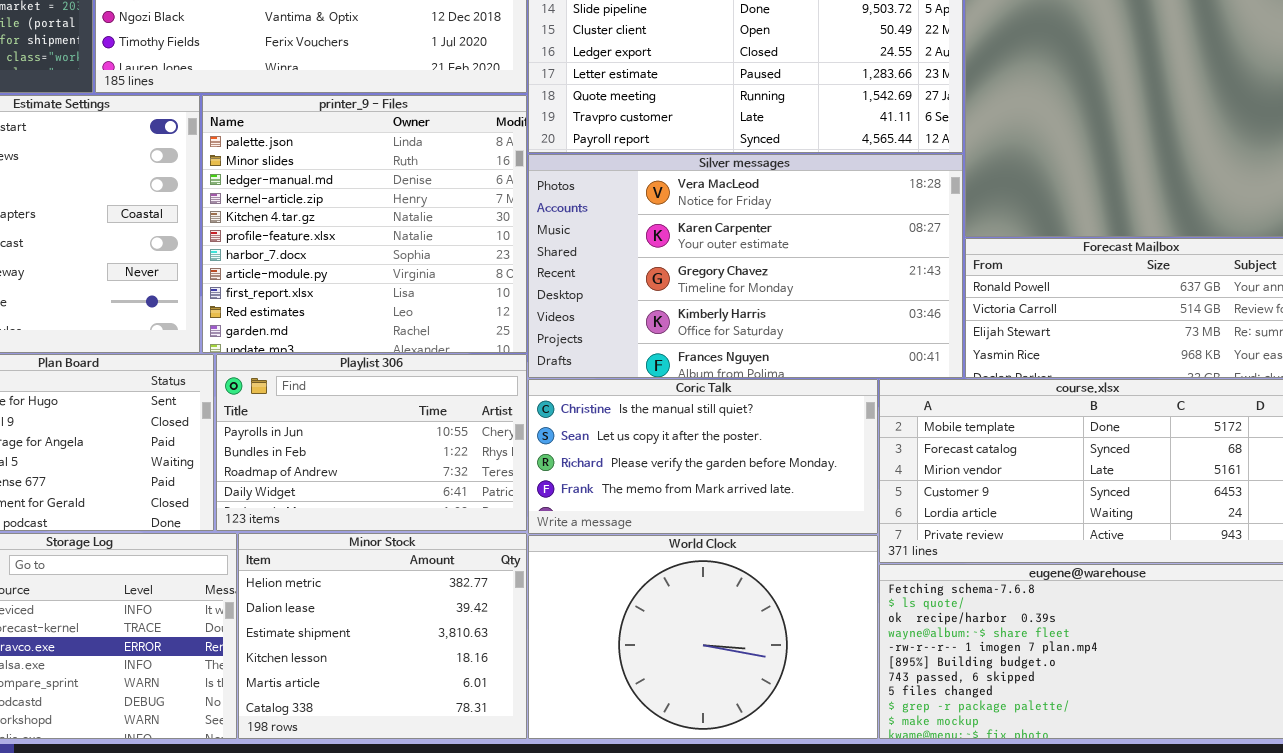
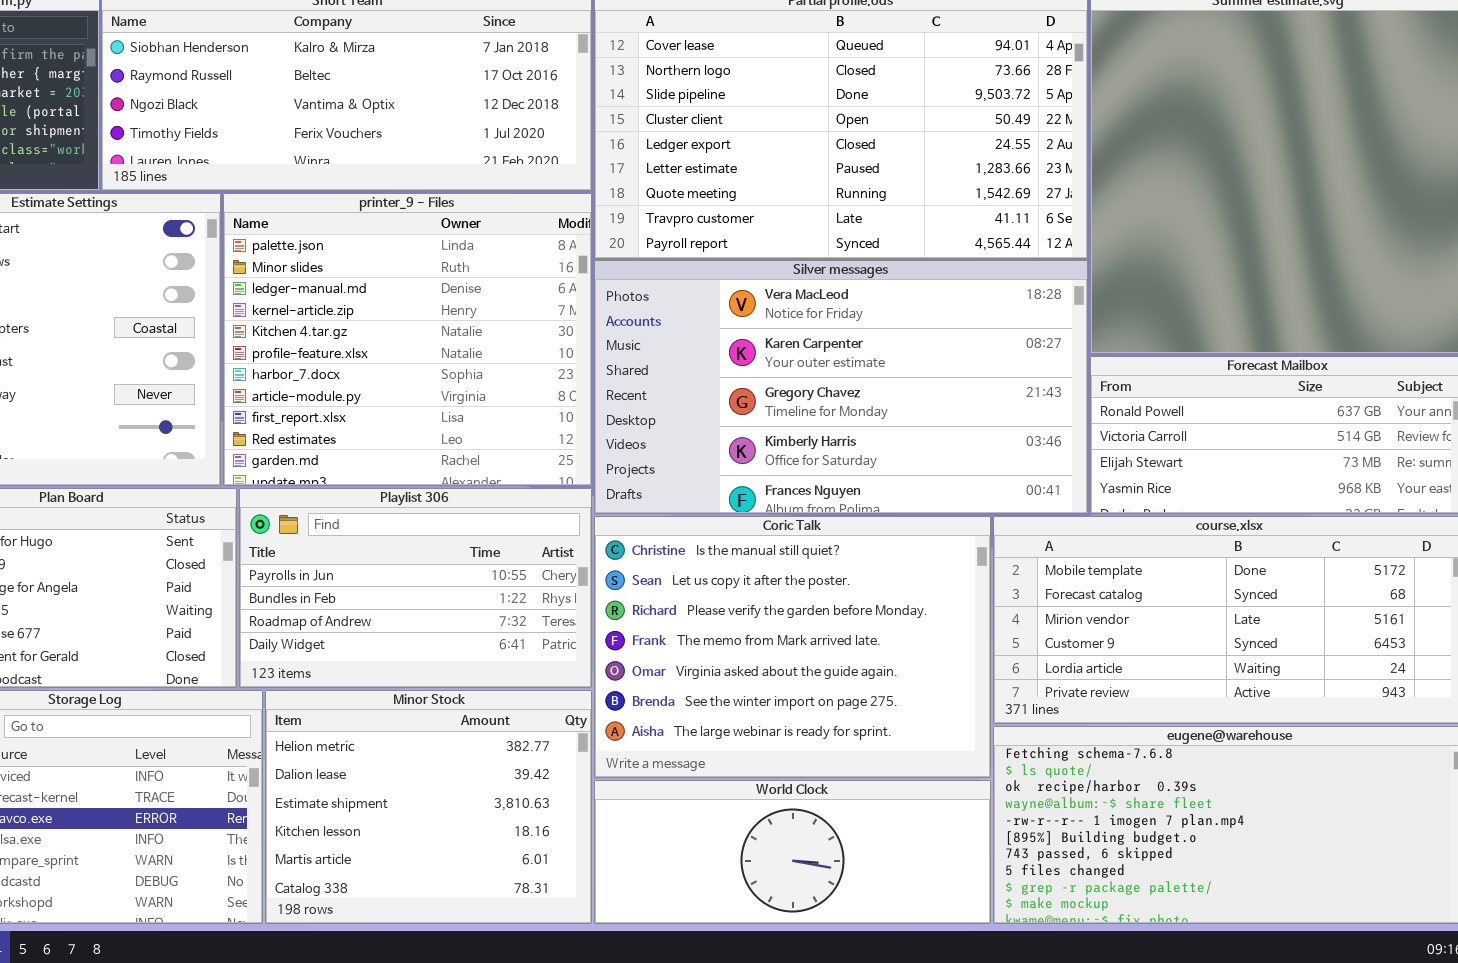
Coric Talk: [528,379,878,534] -> [594,516,991,778], resized
World Clock: [528,535,878,739] -> [594,780,991,924], resized

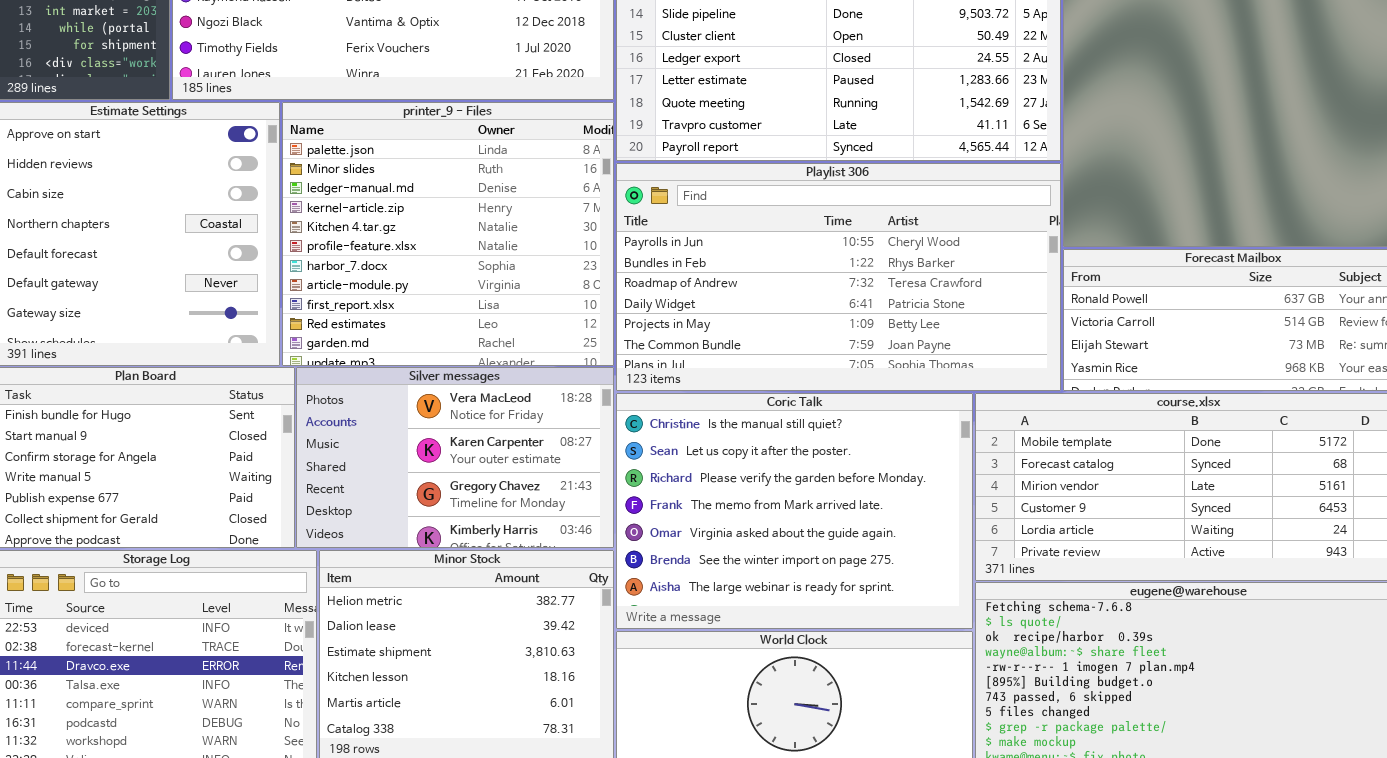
Silver messages: [594,260,1088,514] -> [296,367,614,548], moved, resized
Playlist 306: [239,488,592,688] -> [616,163,1061,391], moved, resized

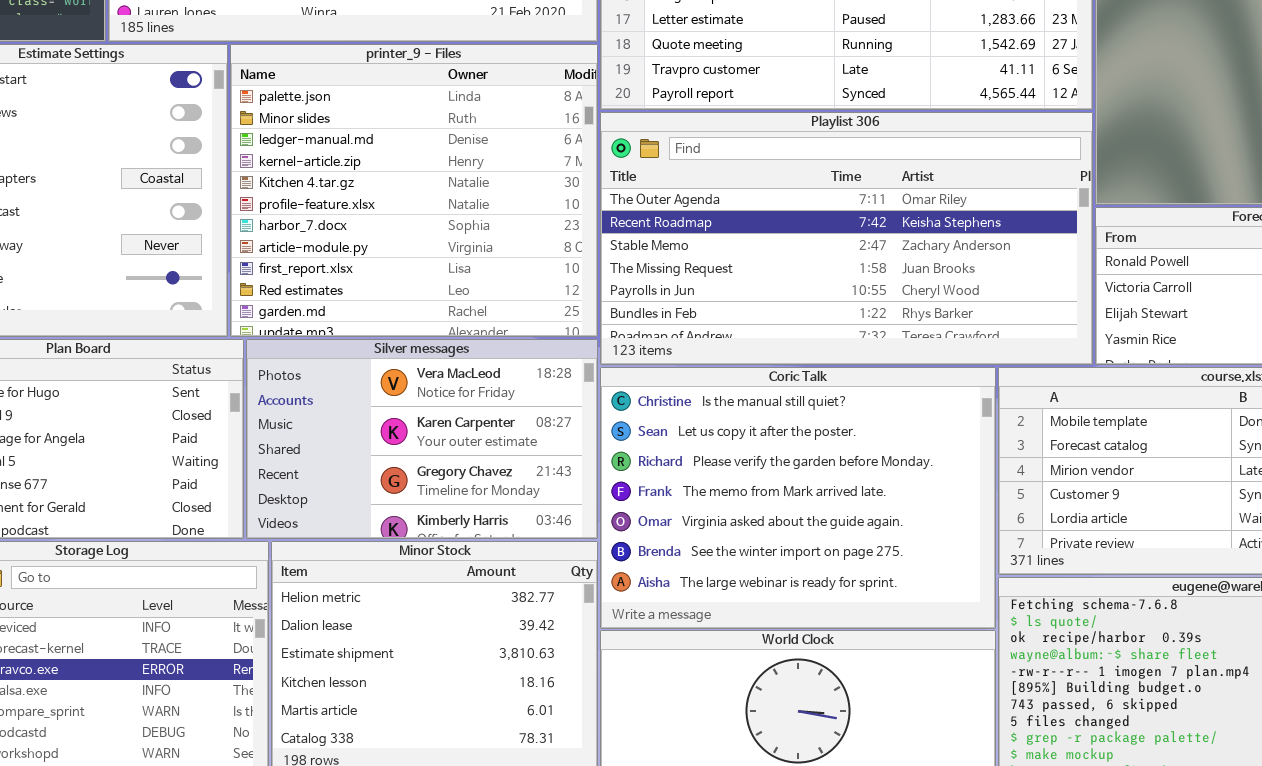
Playlist 306: [616,163,1061,391] -> [600,112,1093,365], scrolled up 4 rows

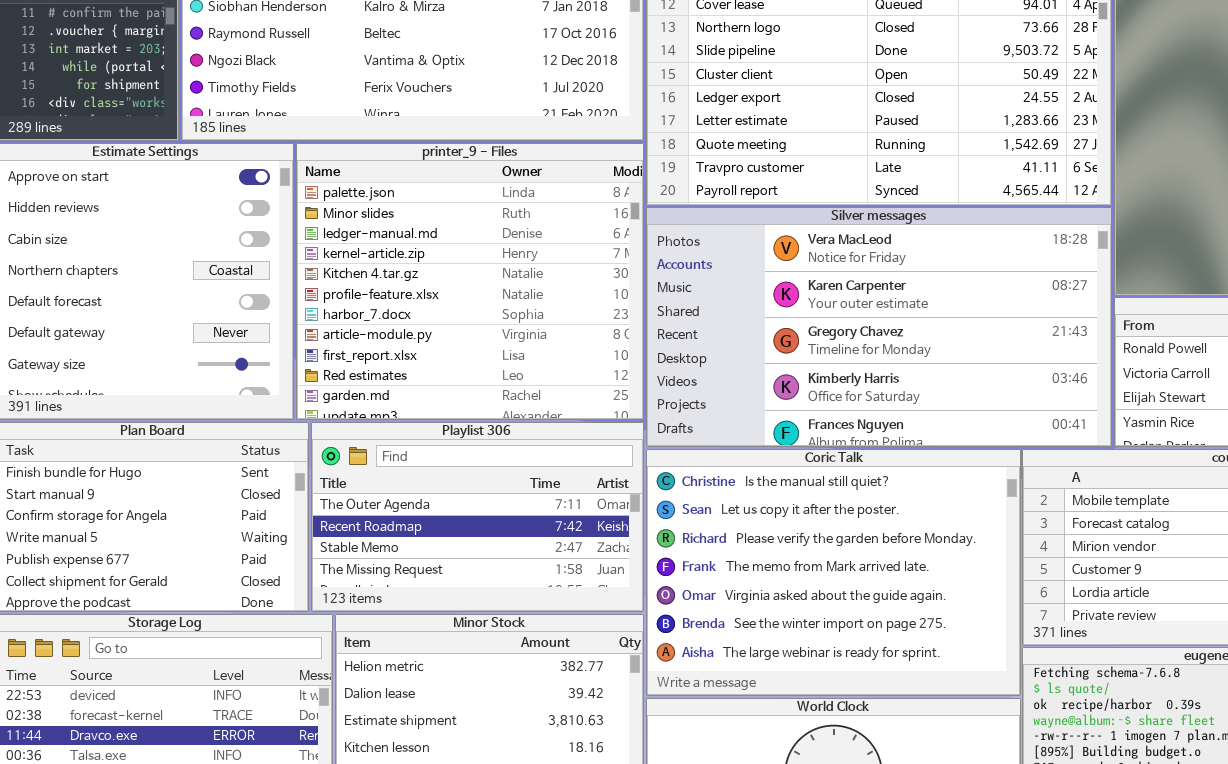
Playlist 306: [600,112,1093,365] -> [311,422,644,612], moved, resized
Silver messages: [246,339,598,539] -> [646,207,1112,447], moved, resized

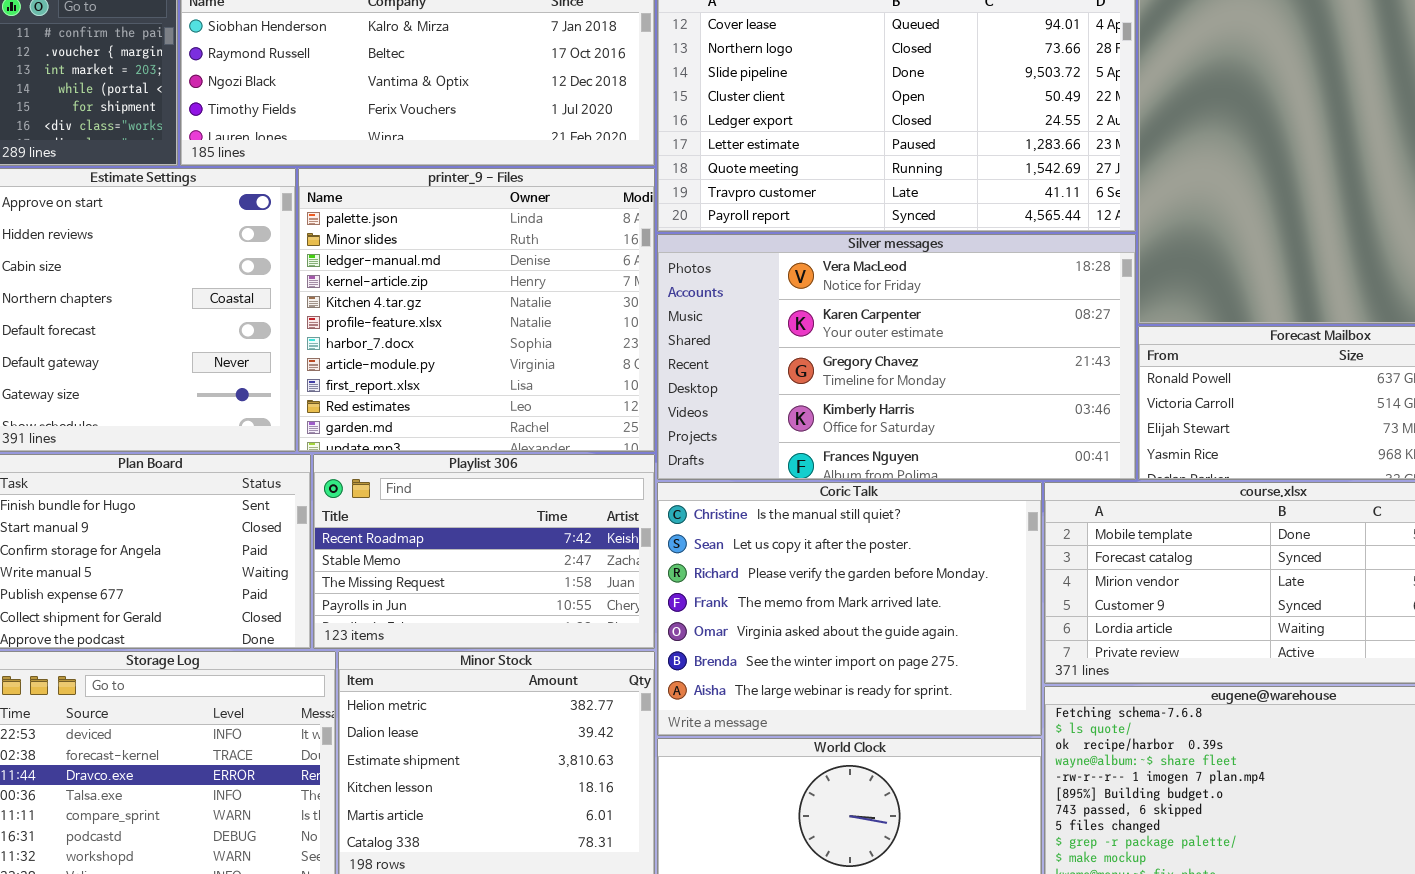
Playlist 306: [311,422,644,612] -> [313,454,655,649], scrolled down 1 row

